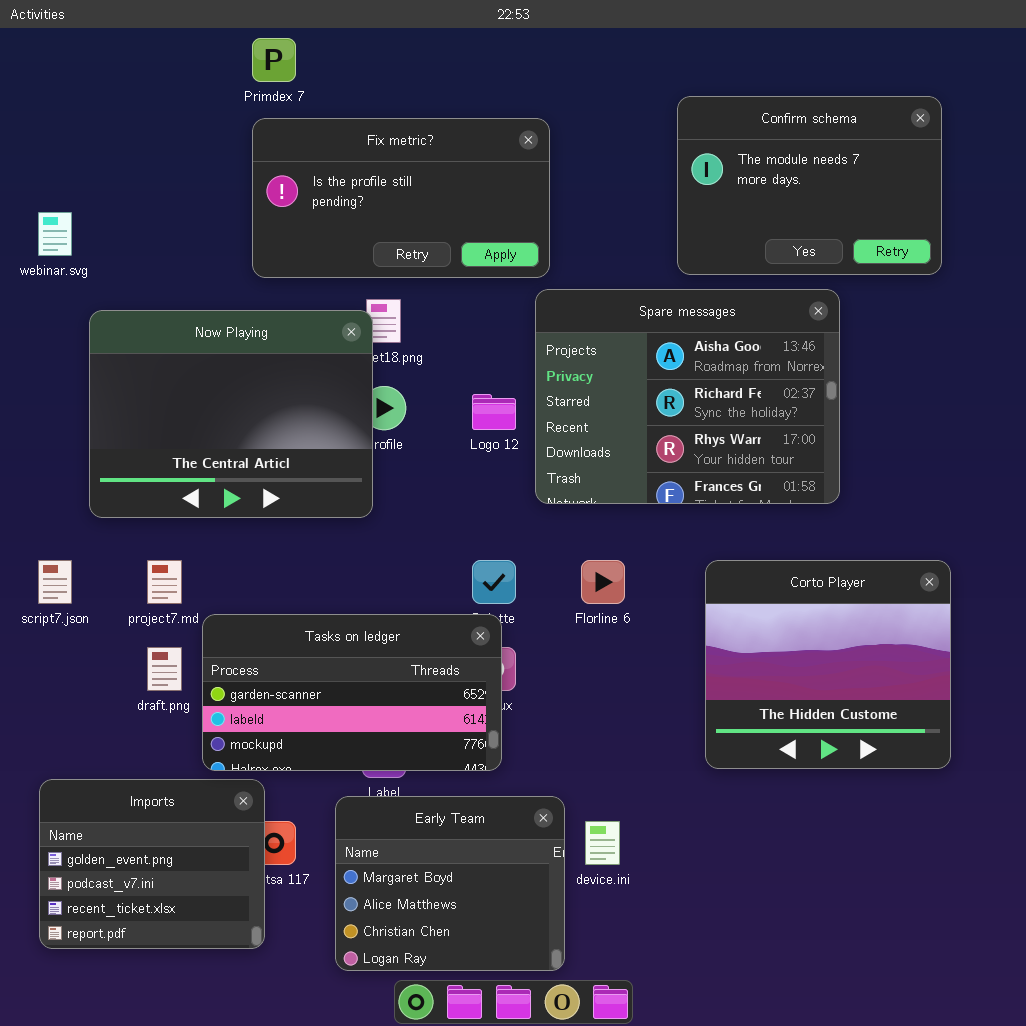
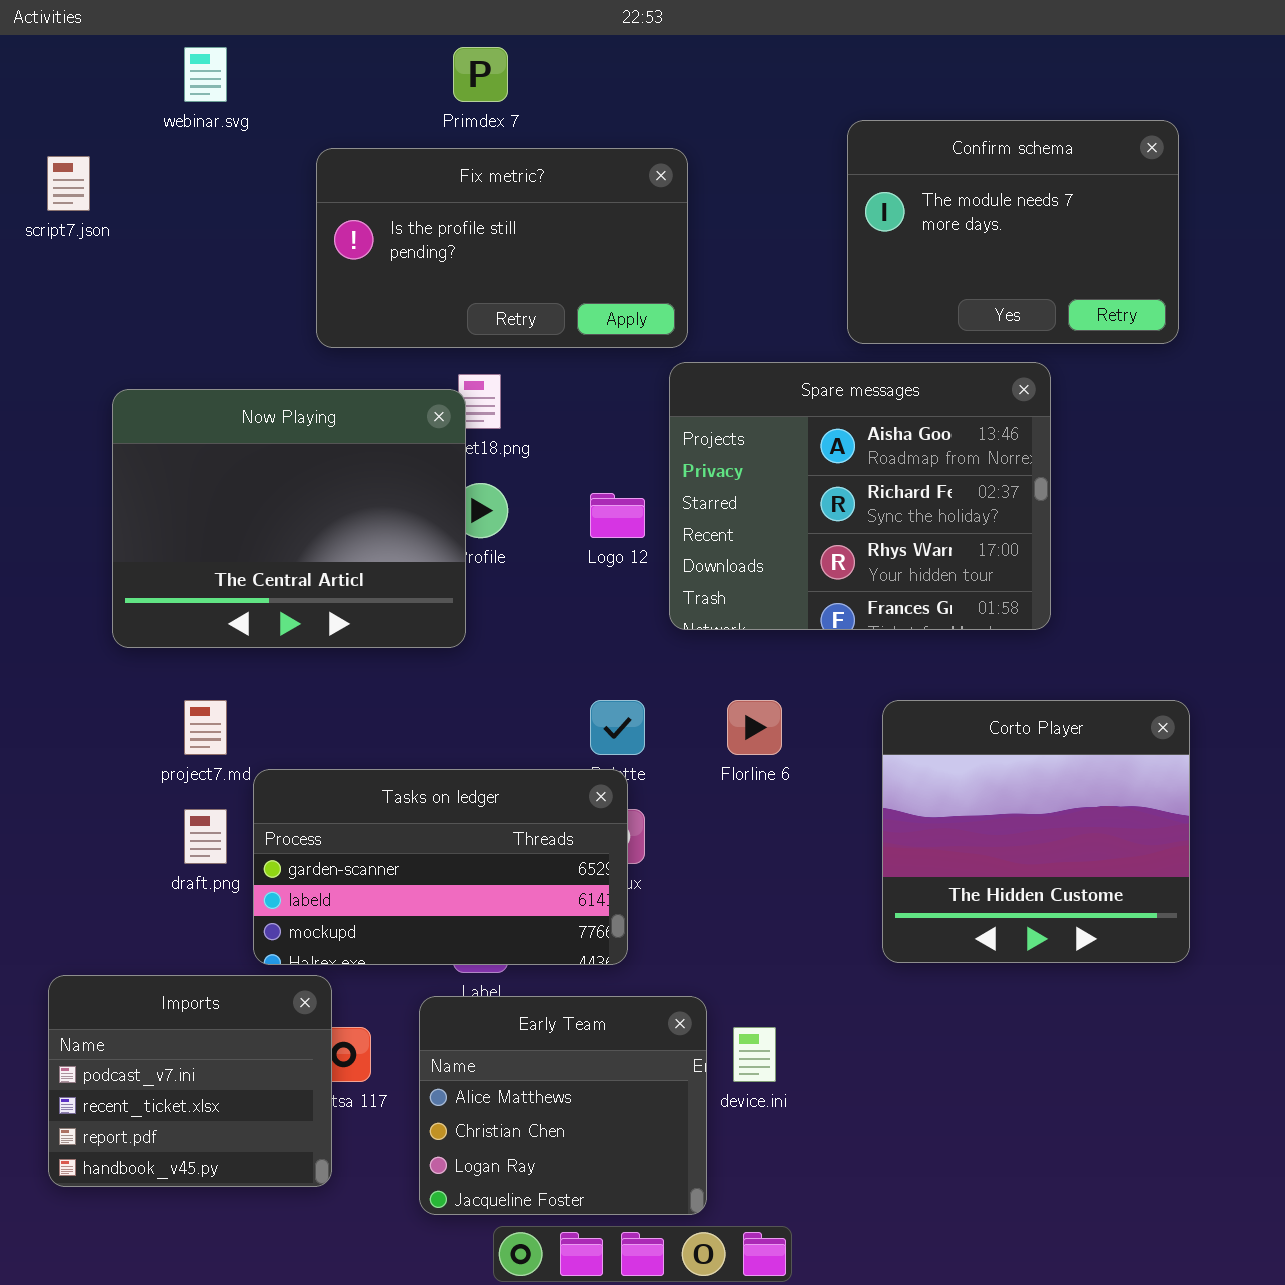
Primdex 7: [252,38,296,82] -> [453,47,508,102], moved
webinar.svg: [38,212,72,256] -> [184,47,227,102], moved
script7.json: [38,560,72,604] -> [47,156,90,211], moved
Imports: [39,779,265,949] -> [48,975,332,1187], scrolled down 1 row
Early Team: [335,796,565,971] -> [419,996,707,1215], scrolled down 1 row

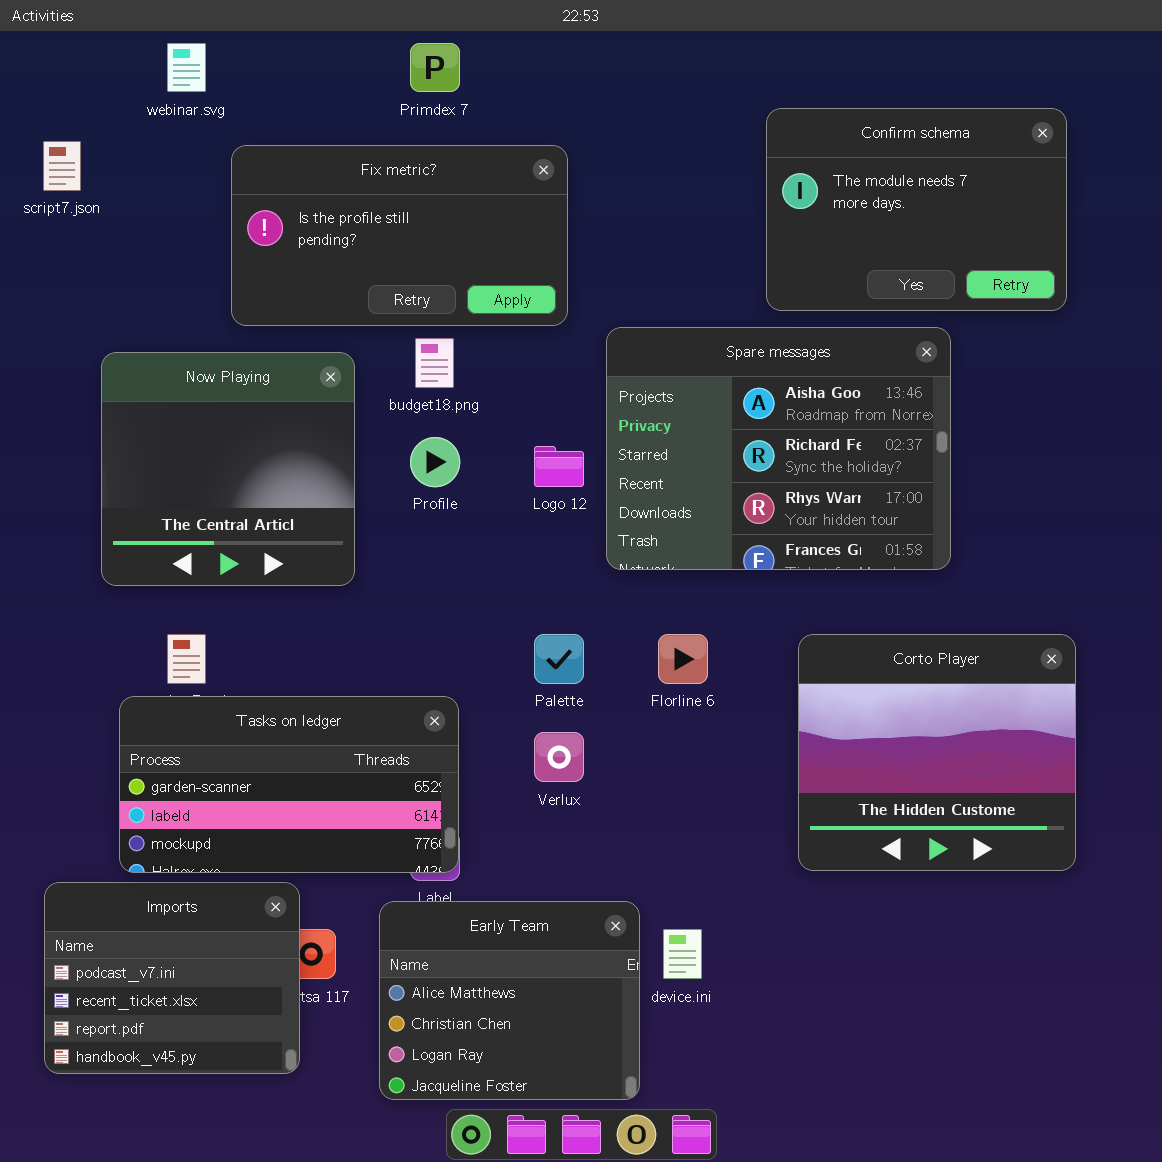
Fix metric?: [316,148,688,348] -> [231,145,568,326], moved
Now Playing: [112,389,466,648] -> [101,352,355,586], resized
Tasks on ledger: [253,769,628,965] -> [119,696,459,873], moved

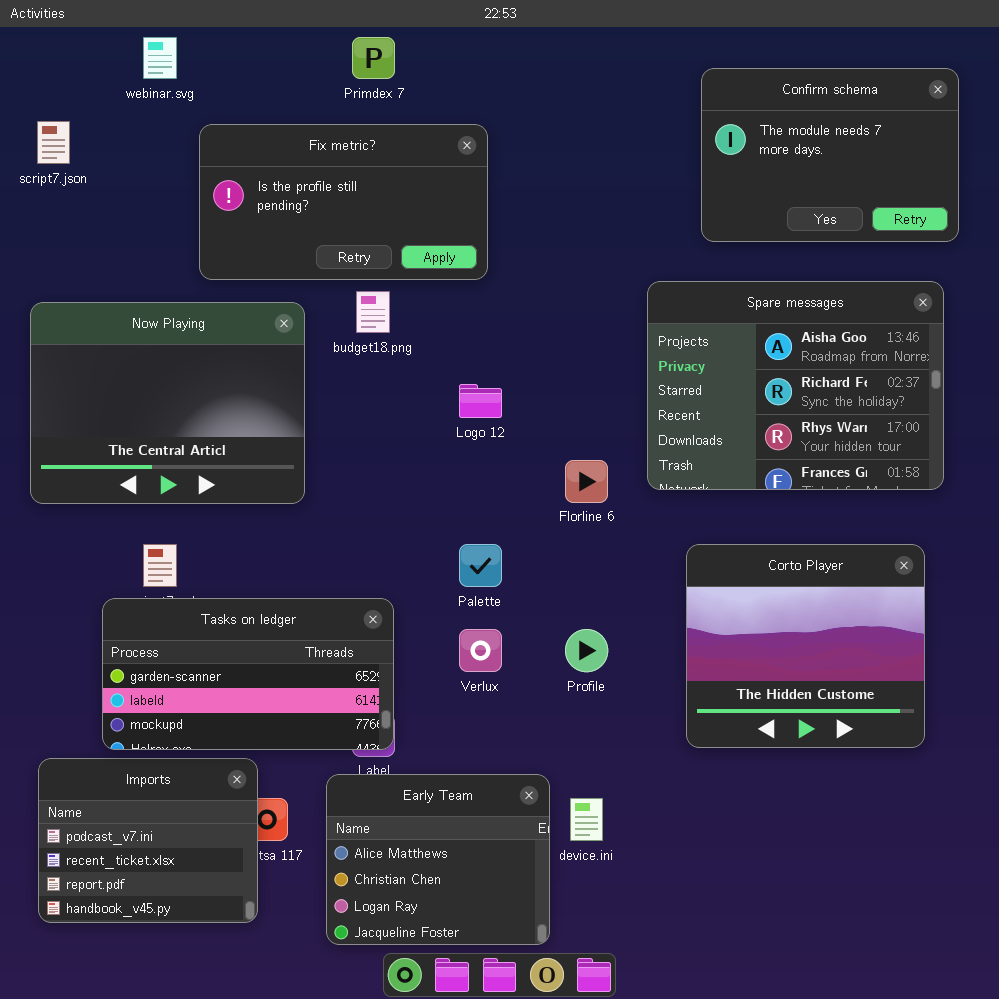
Confirm schema: [766,108,1067,311] -> [701,68,959,242], moved
Spare messages: [606,327,951,570] -> [647,281,944,490], moved
Now Playing: [101,352,355,586] -> [30,302,305,504], resized
Profile: [410,437,460,487] -> [565,629,608,672], moved
Florline 6: [658,634,708,684] -> [565,460,608,503], moved

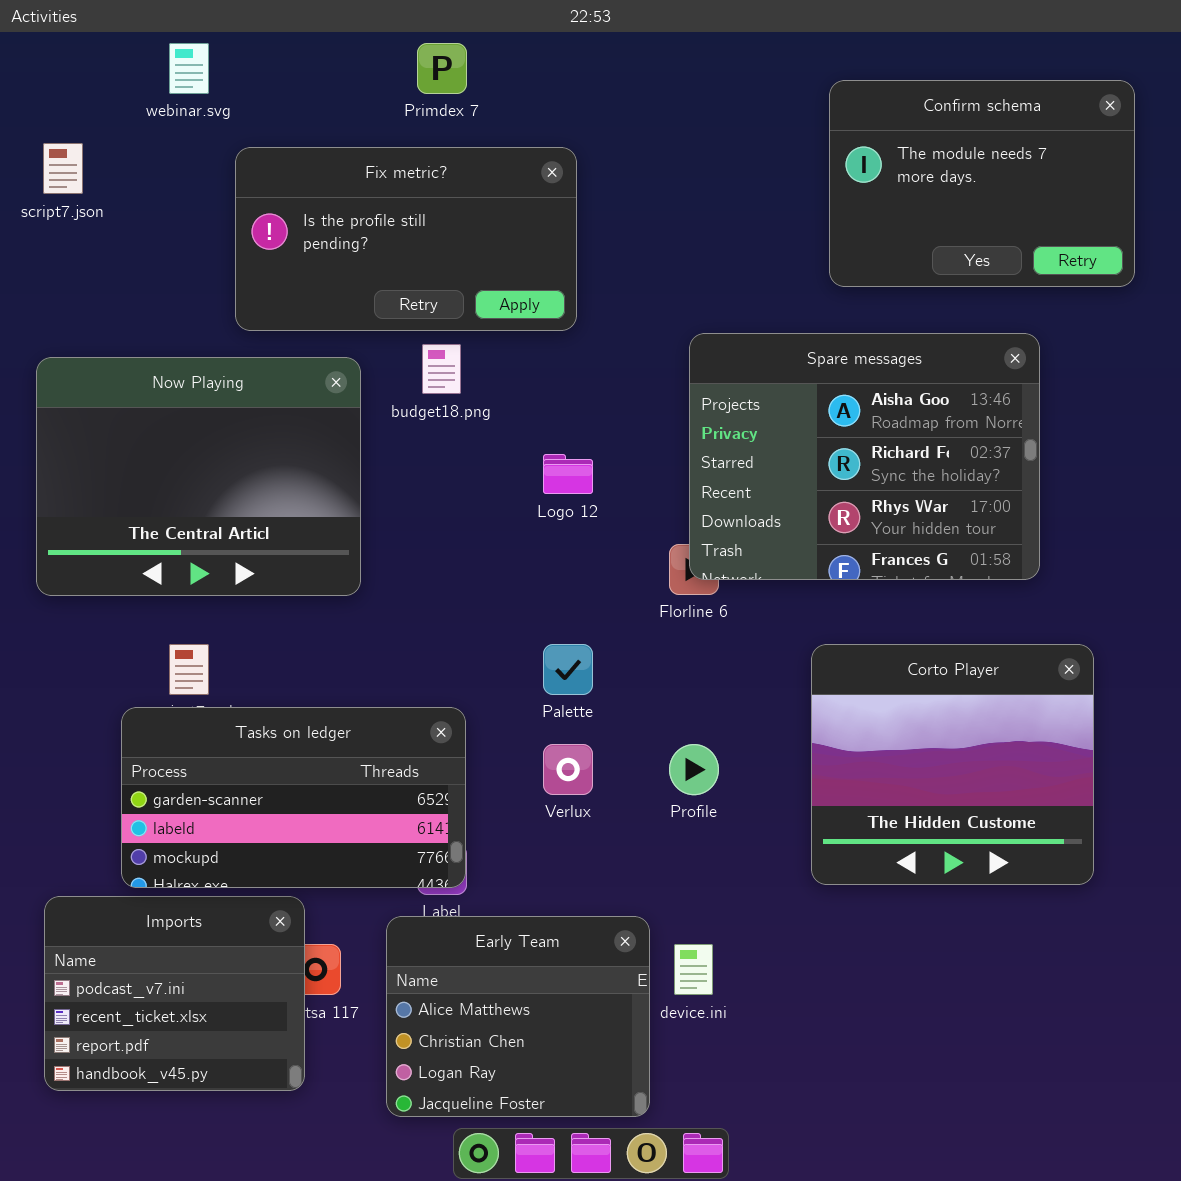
Spare messages: [647,281,944,490] -> [689,333,1040,580], moved

